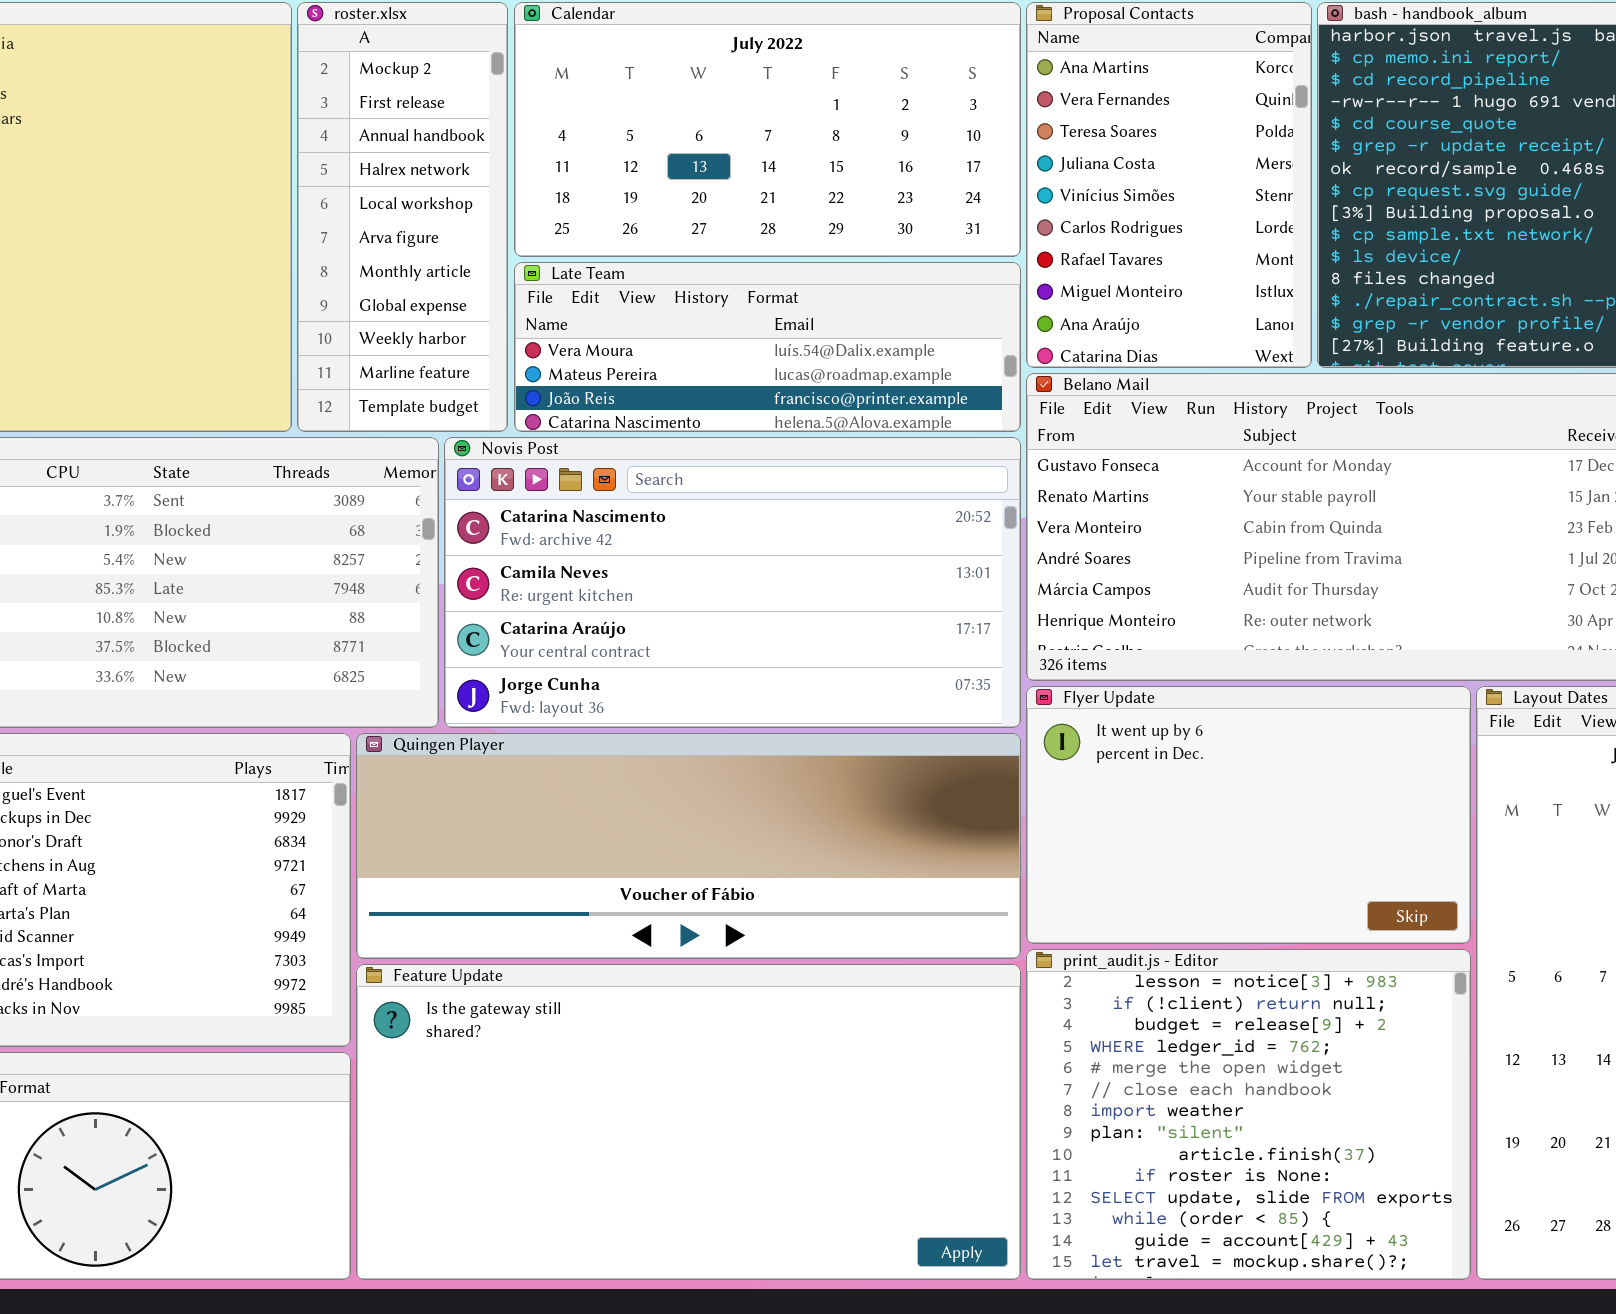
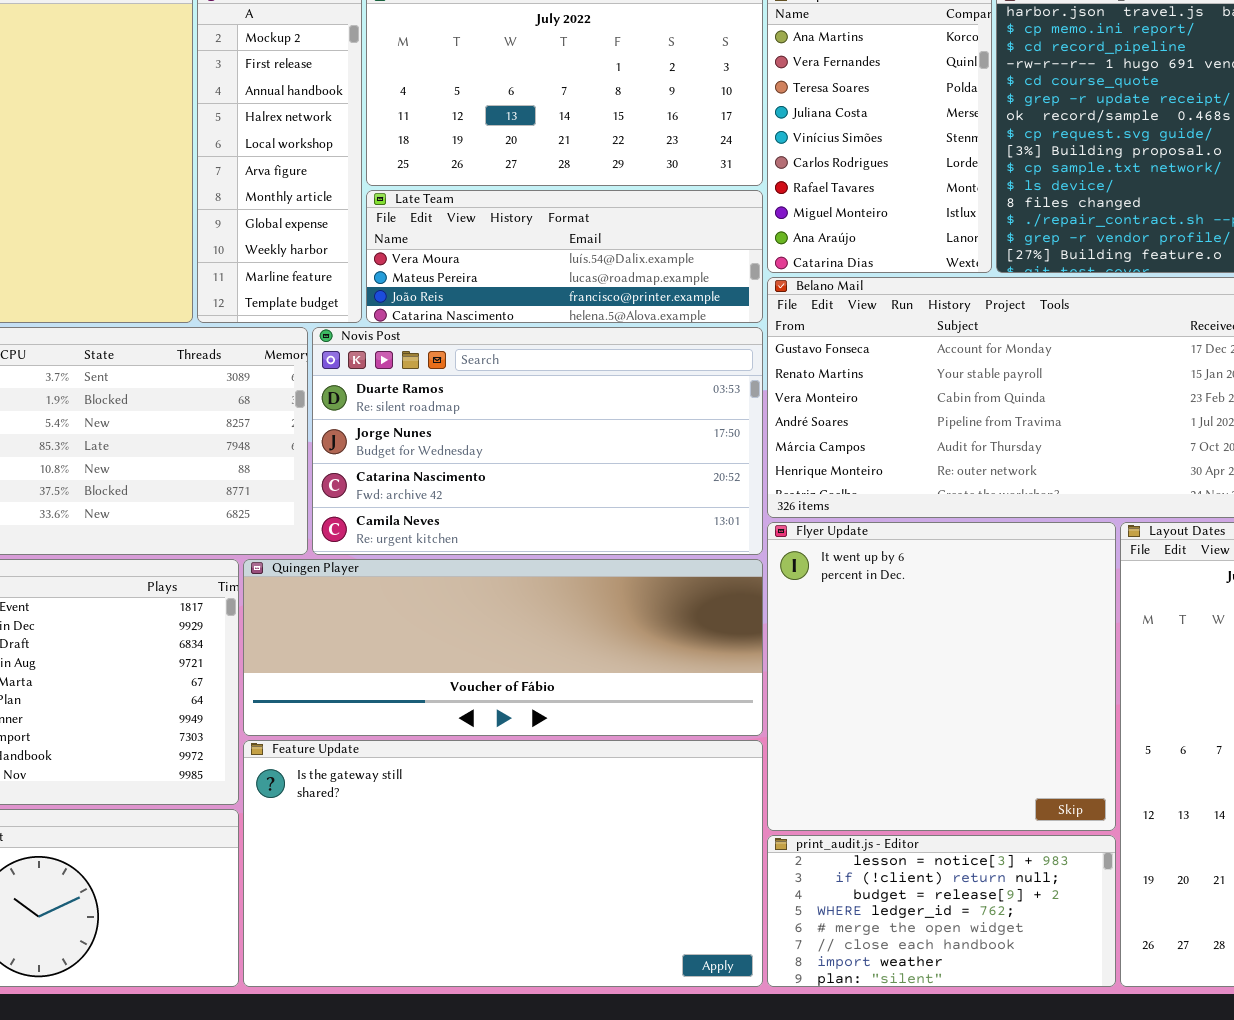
Novis Post: [444,437,1021,728] -> [312,327,763,555], scrolled up 2 rows
Flyer Update: [1026,686,1471,944] -> [767,522,1116,831], resized
print_audit.js - Editor: [1026,949,1471,1280] -> [767,835,1116,987], resized

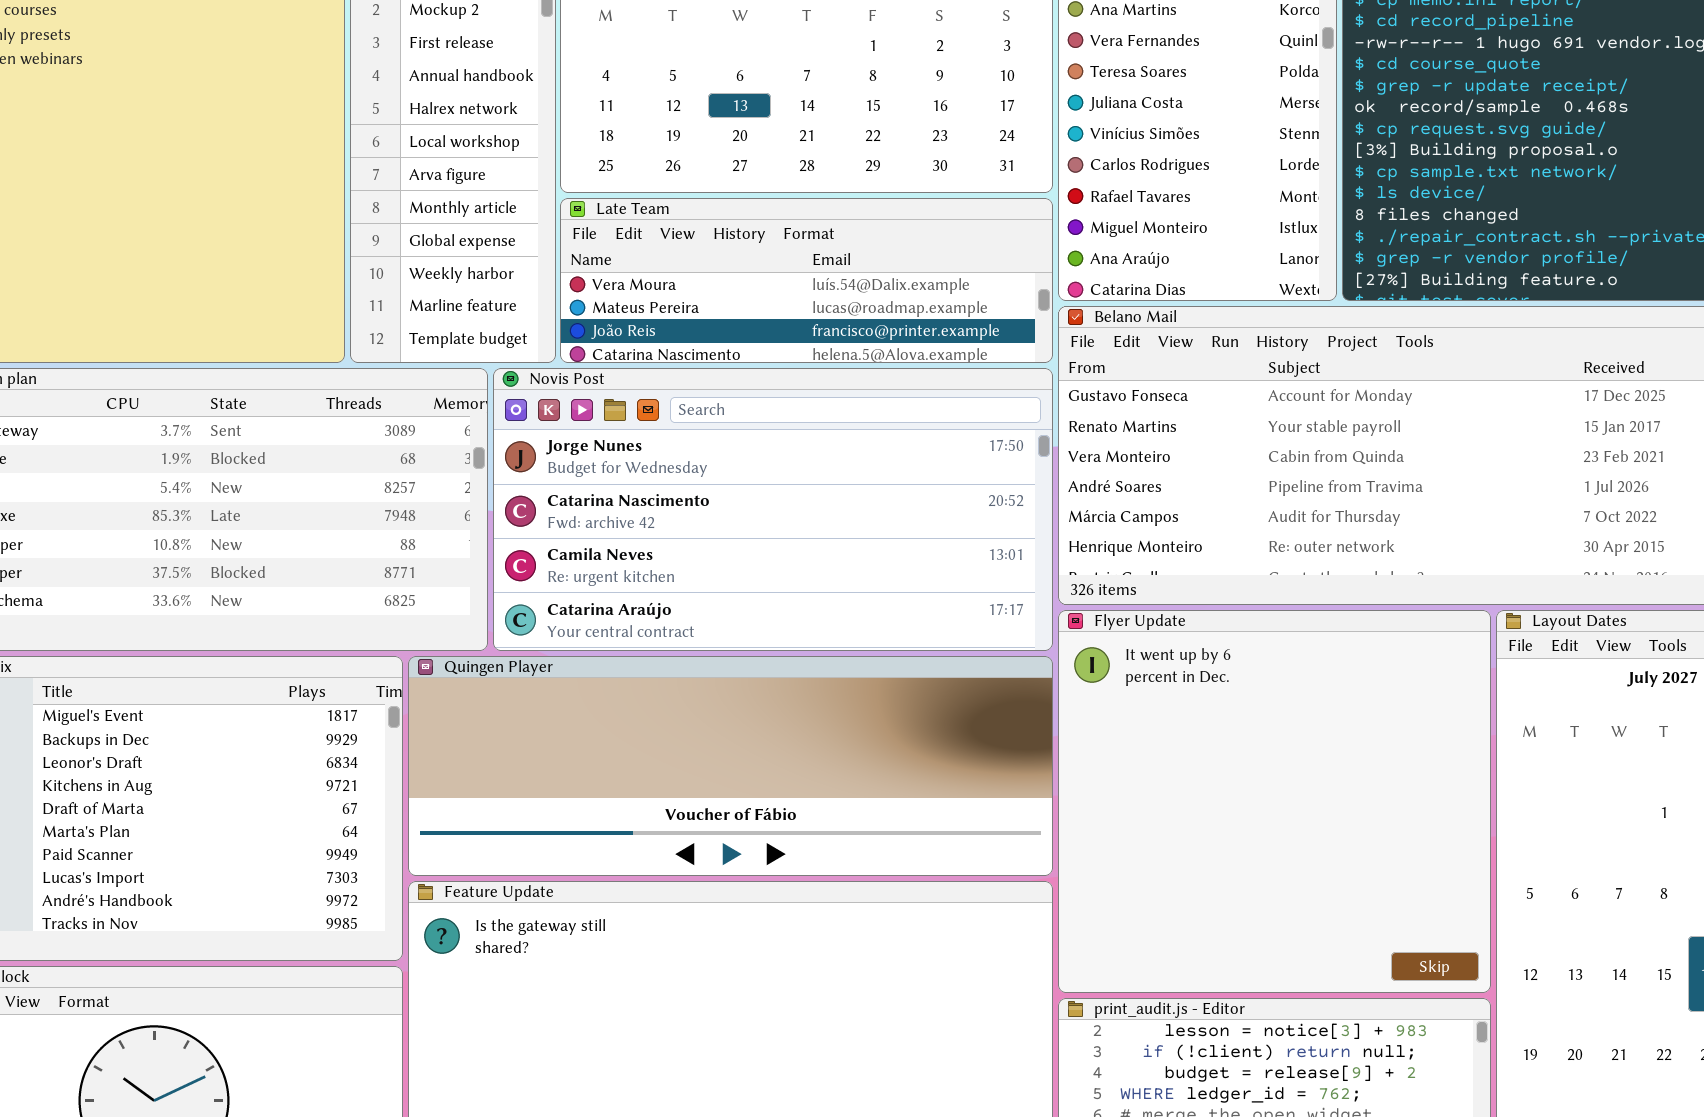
Novis Post: [312,327,763,555] -> [493,368,1053,651], scrolled down 1 row

